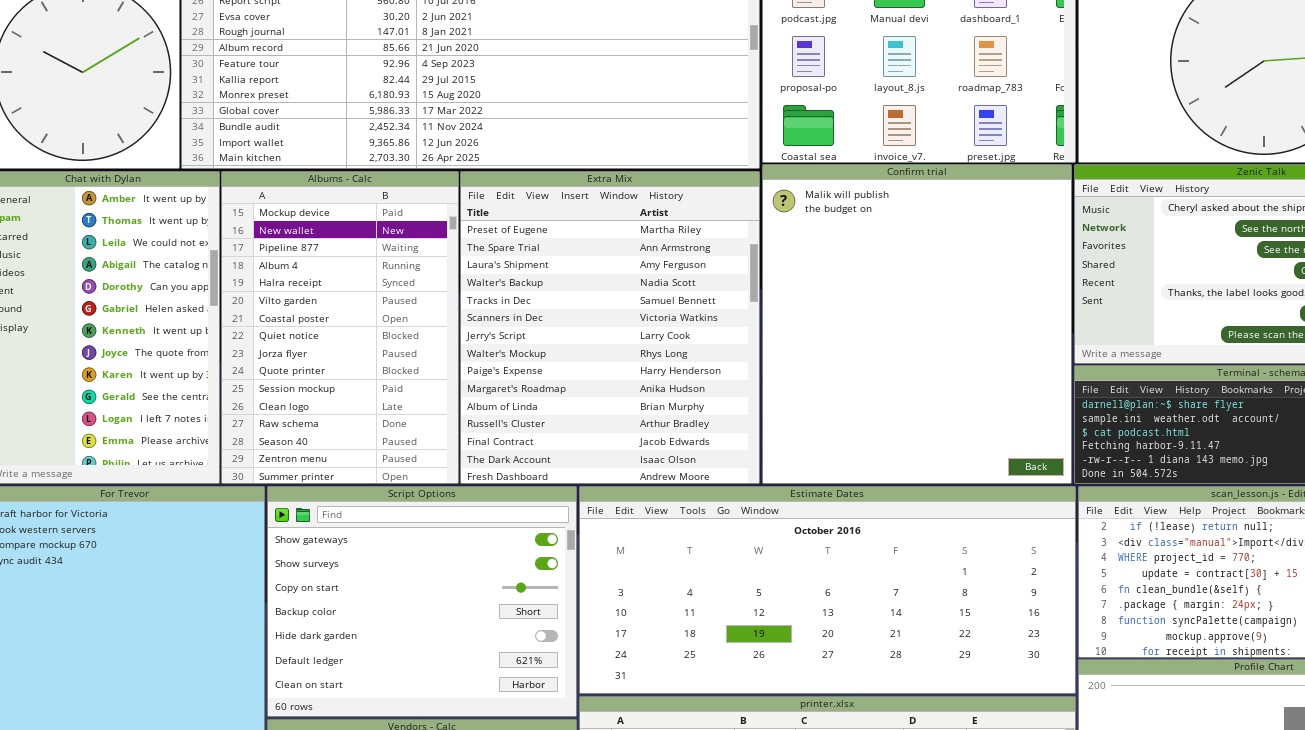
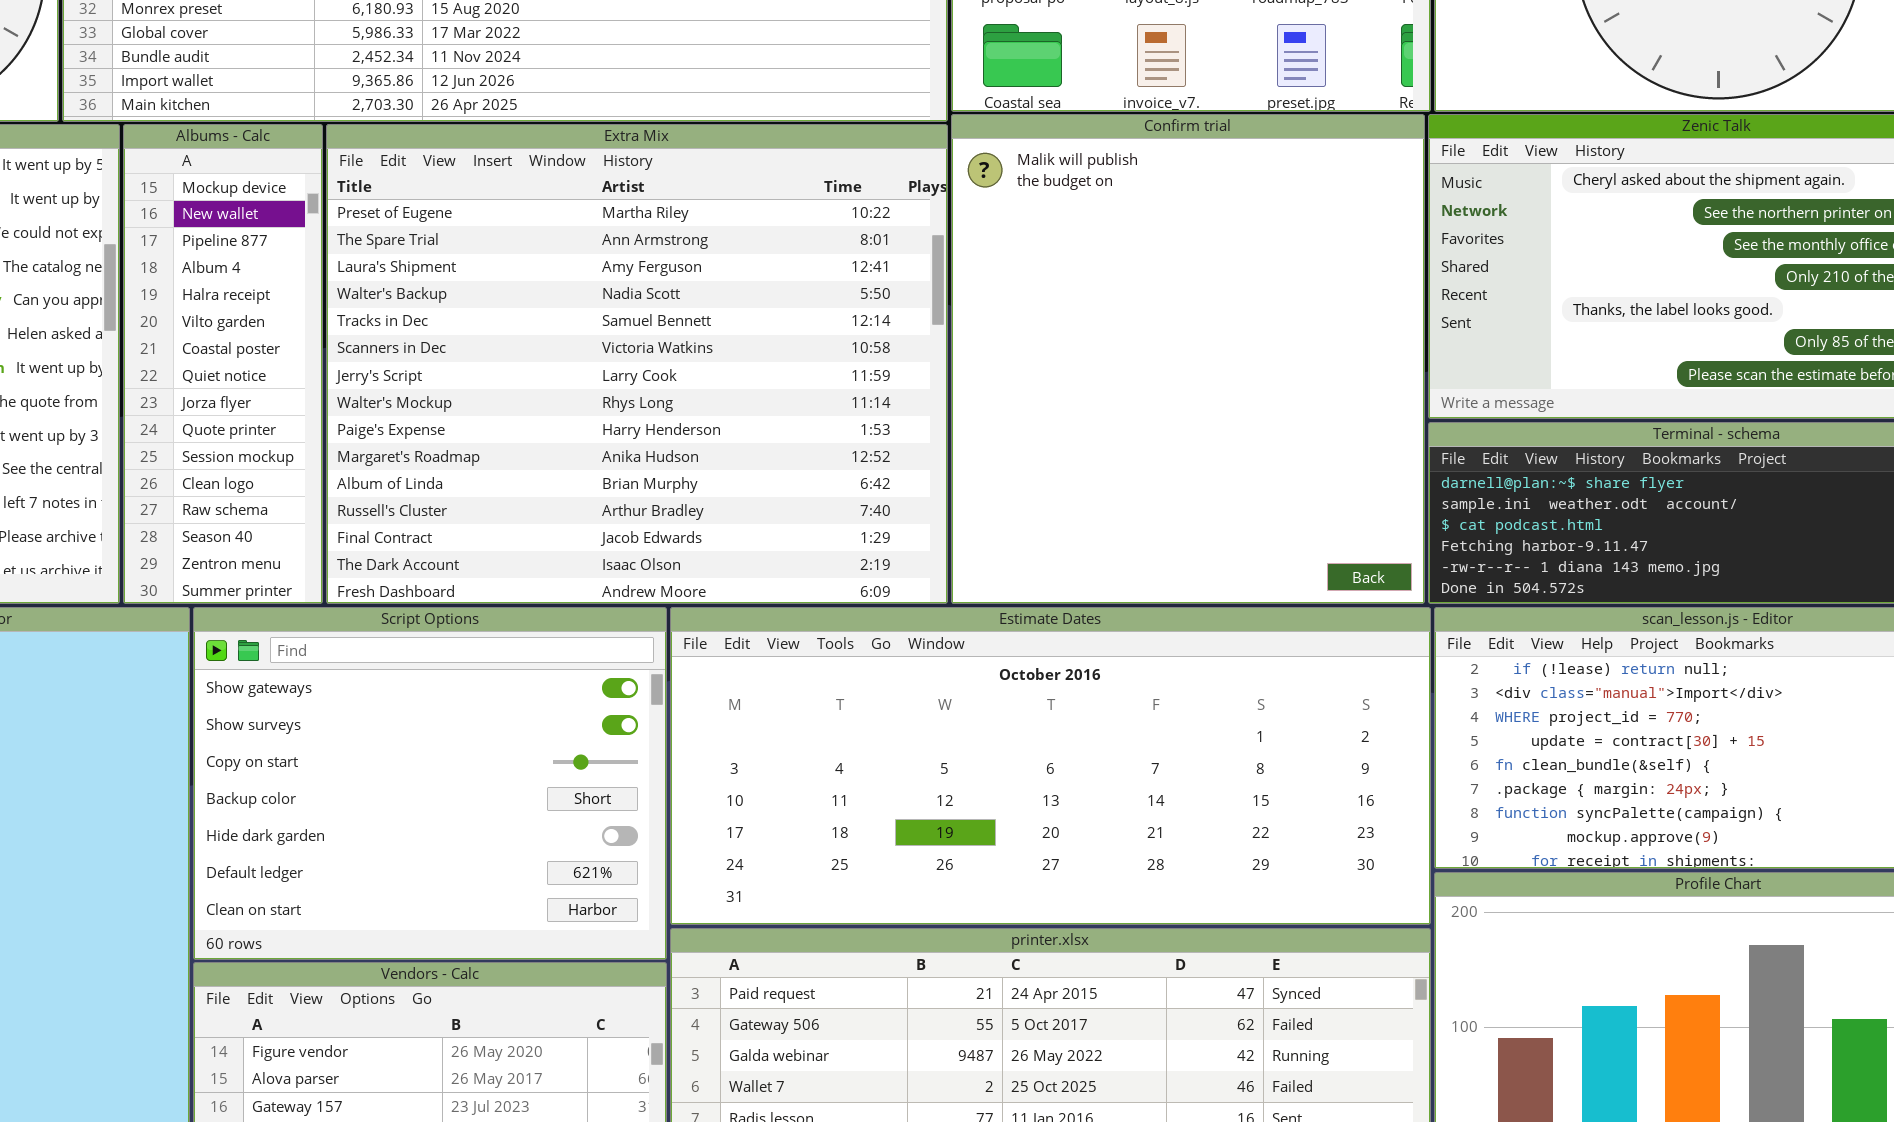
Albums - Calc: [221,171,459,484] -> [123,124,323,604], resized
Extra Mix: [460,171,760,484] -> [326,124,948,604], resized

